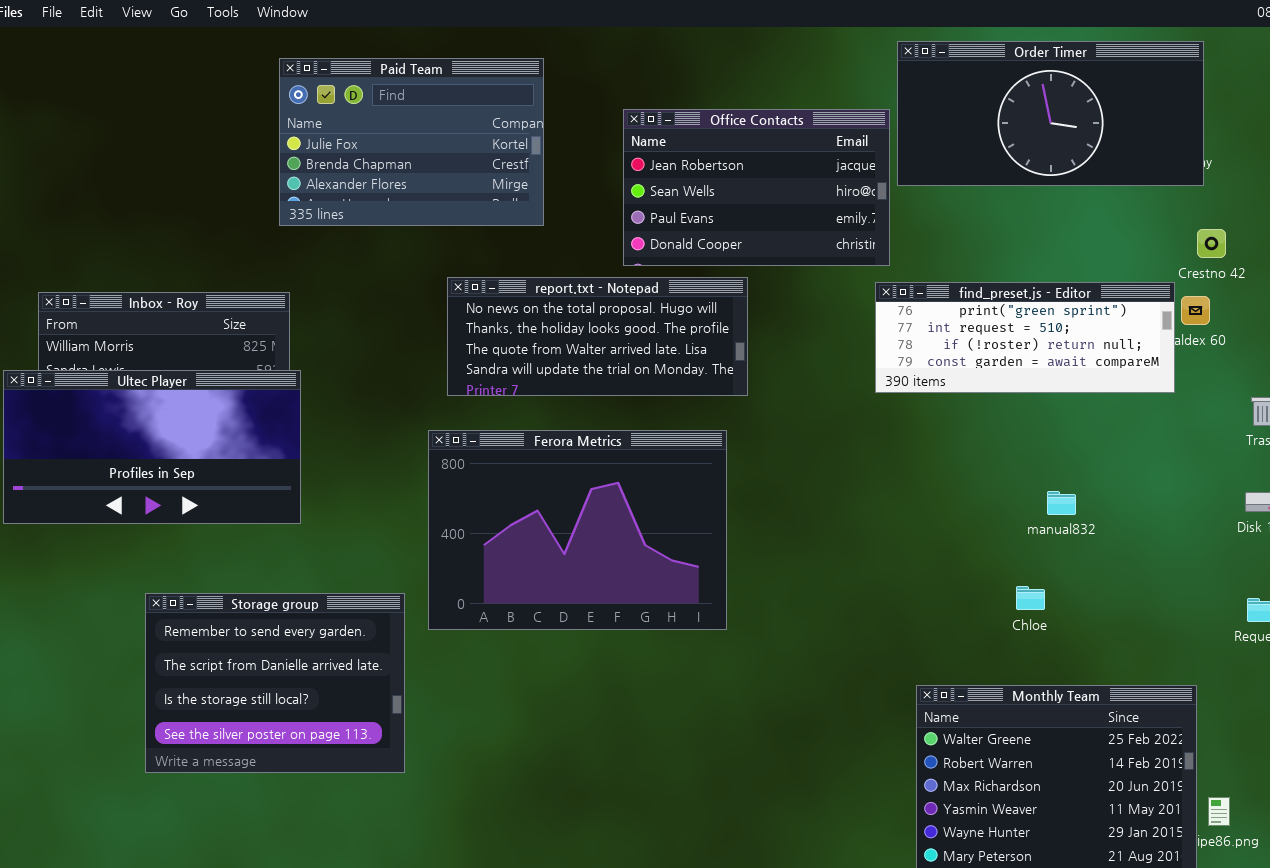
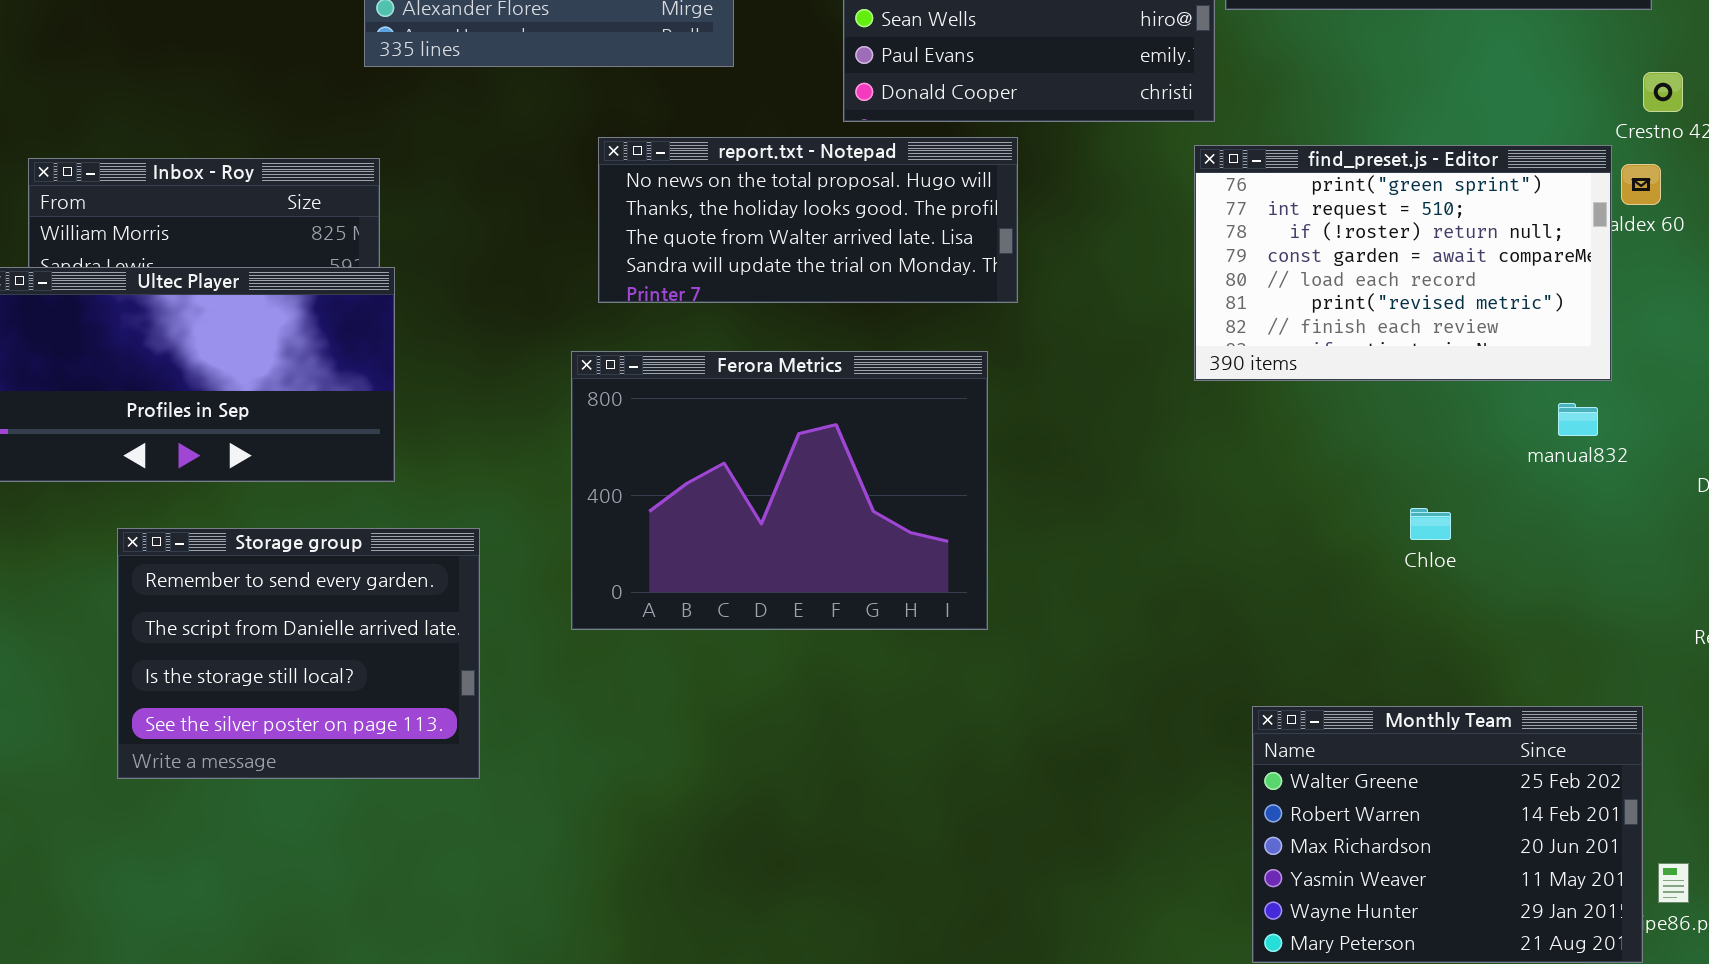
find_preset.js - Editor: [875,282,1175,393] -> [1194,145,1612,381], resized
manual832: [1047,491,1076,515] -> [1558,403,1598,436], moved
Chloe: [1016,586,1045,610] -> [1410,508,1451,540], moved
Storage group: [145,593,405,773] -> [117,528,480,779], moved

